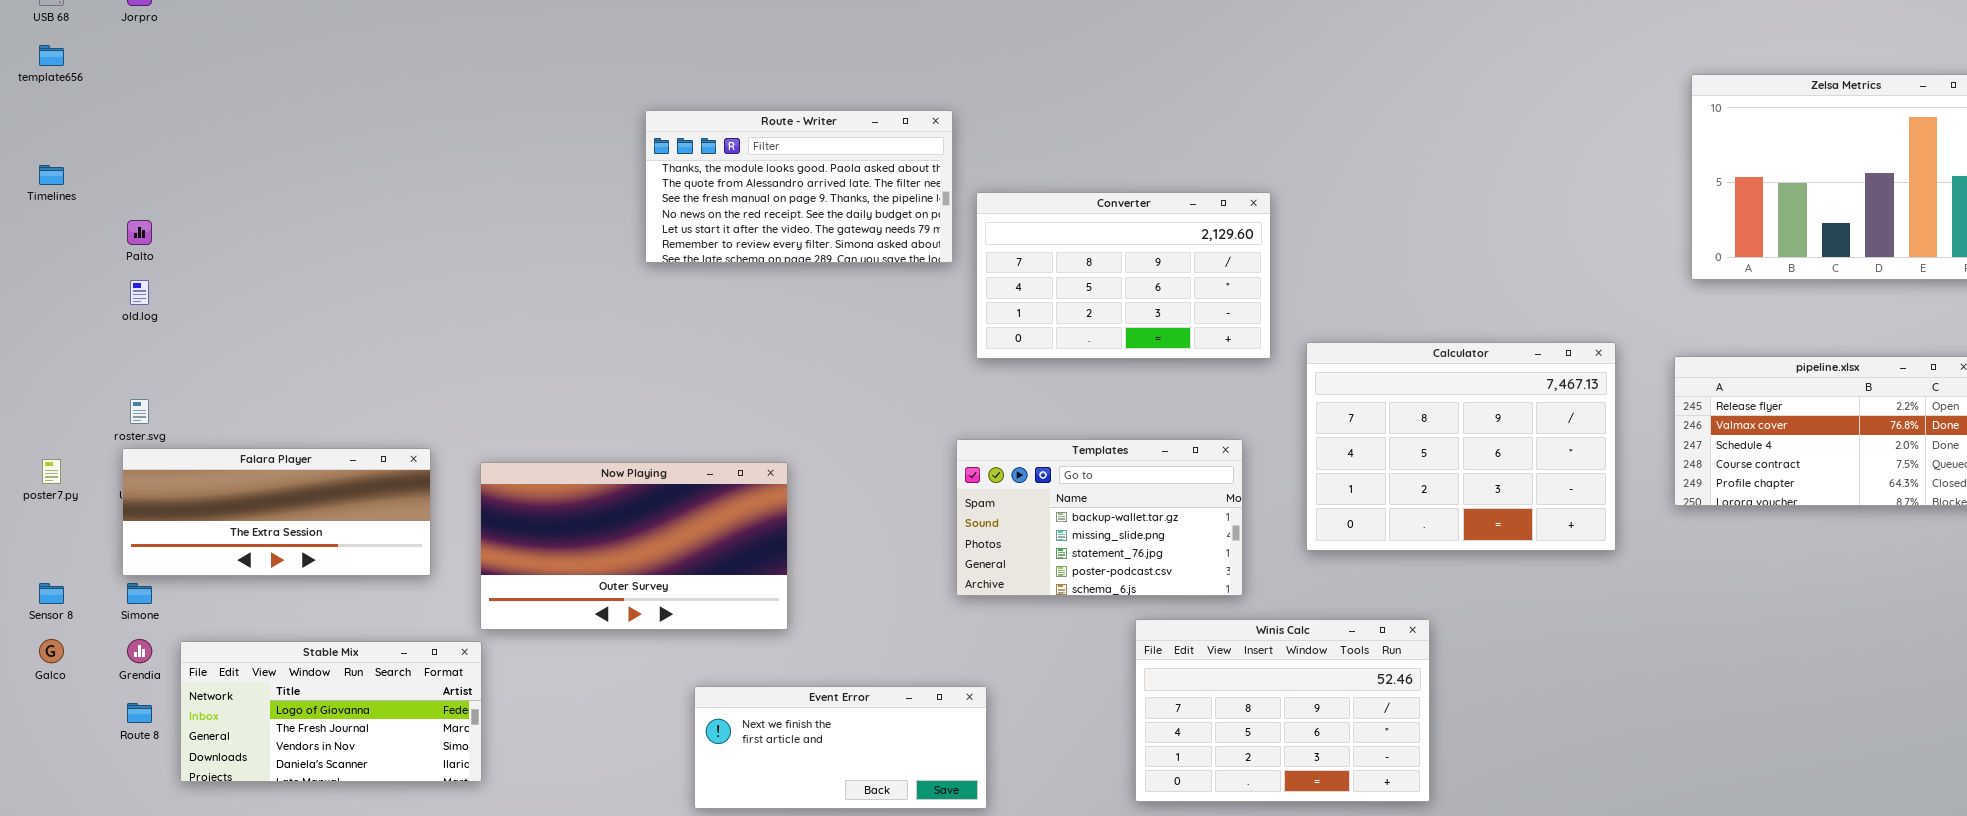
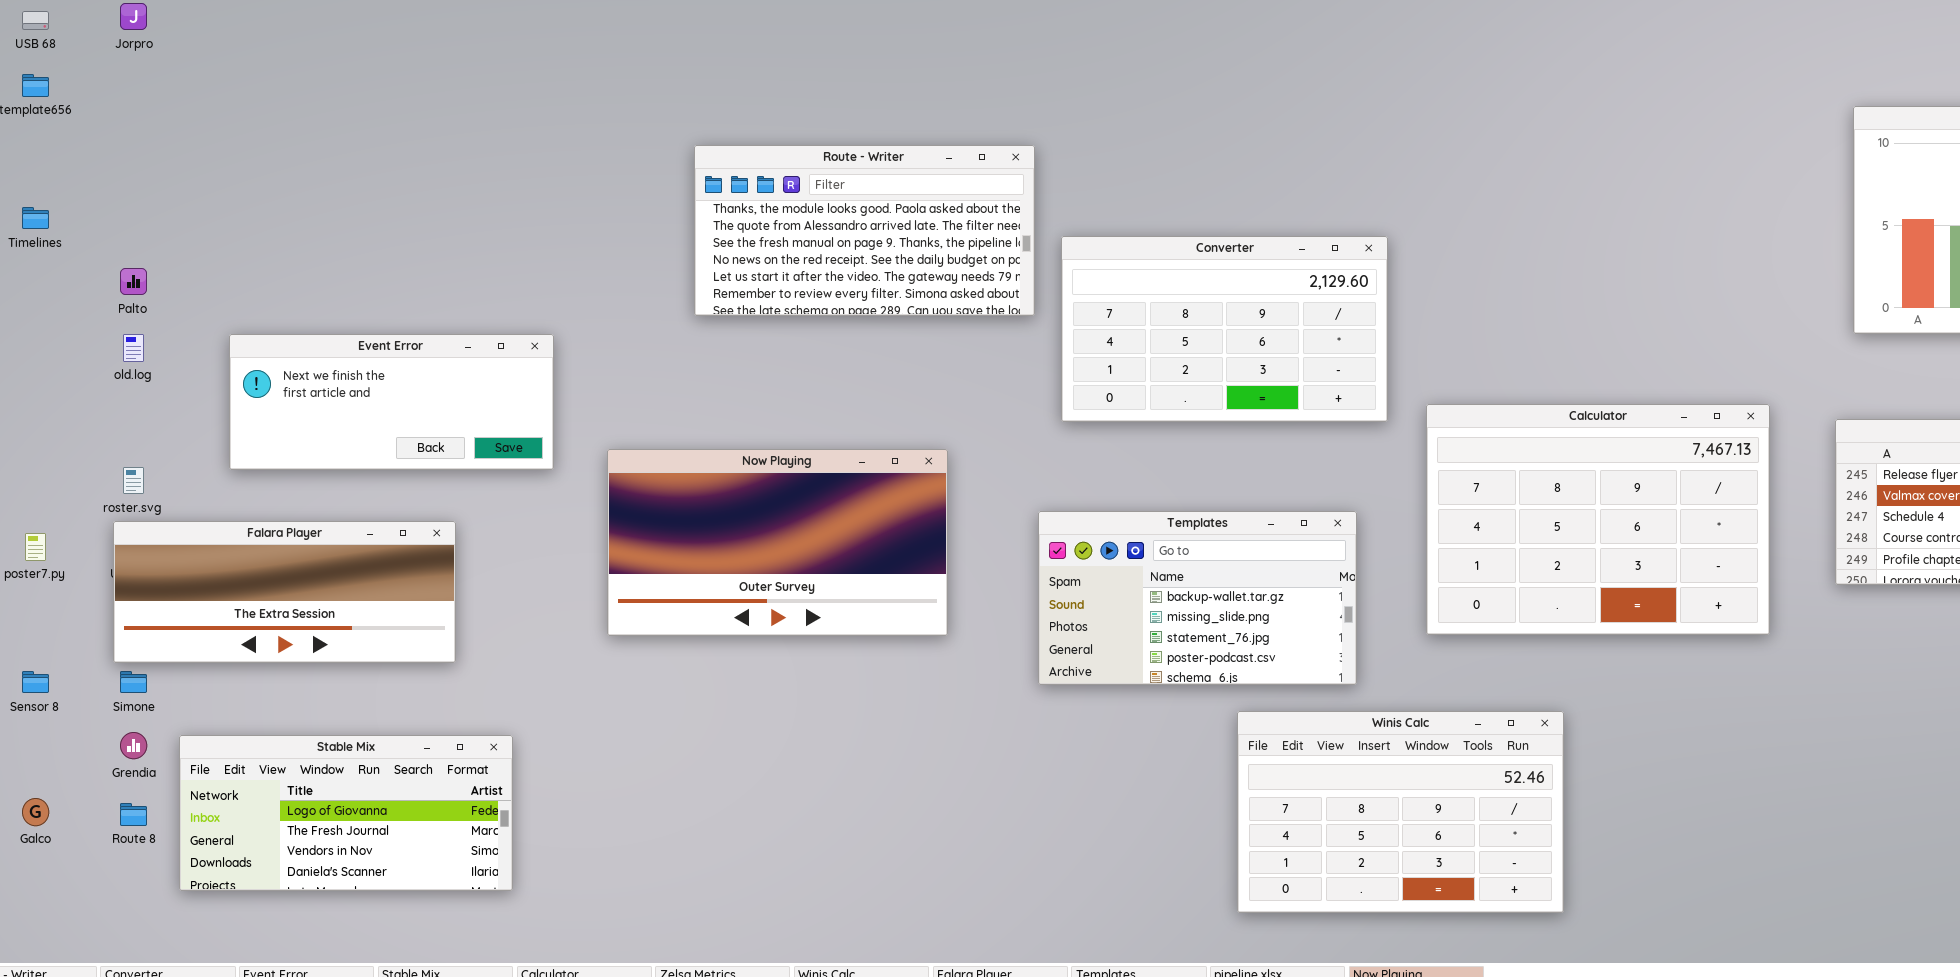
Now Playing: [480,462,788,630] -> [607,449,948,636], moved
Galco: [39,639,64,663] -> [22,798,49,826], moved
Event Error: [694,686,987,809] -> [229,334,554,470], moved

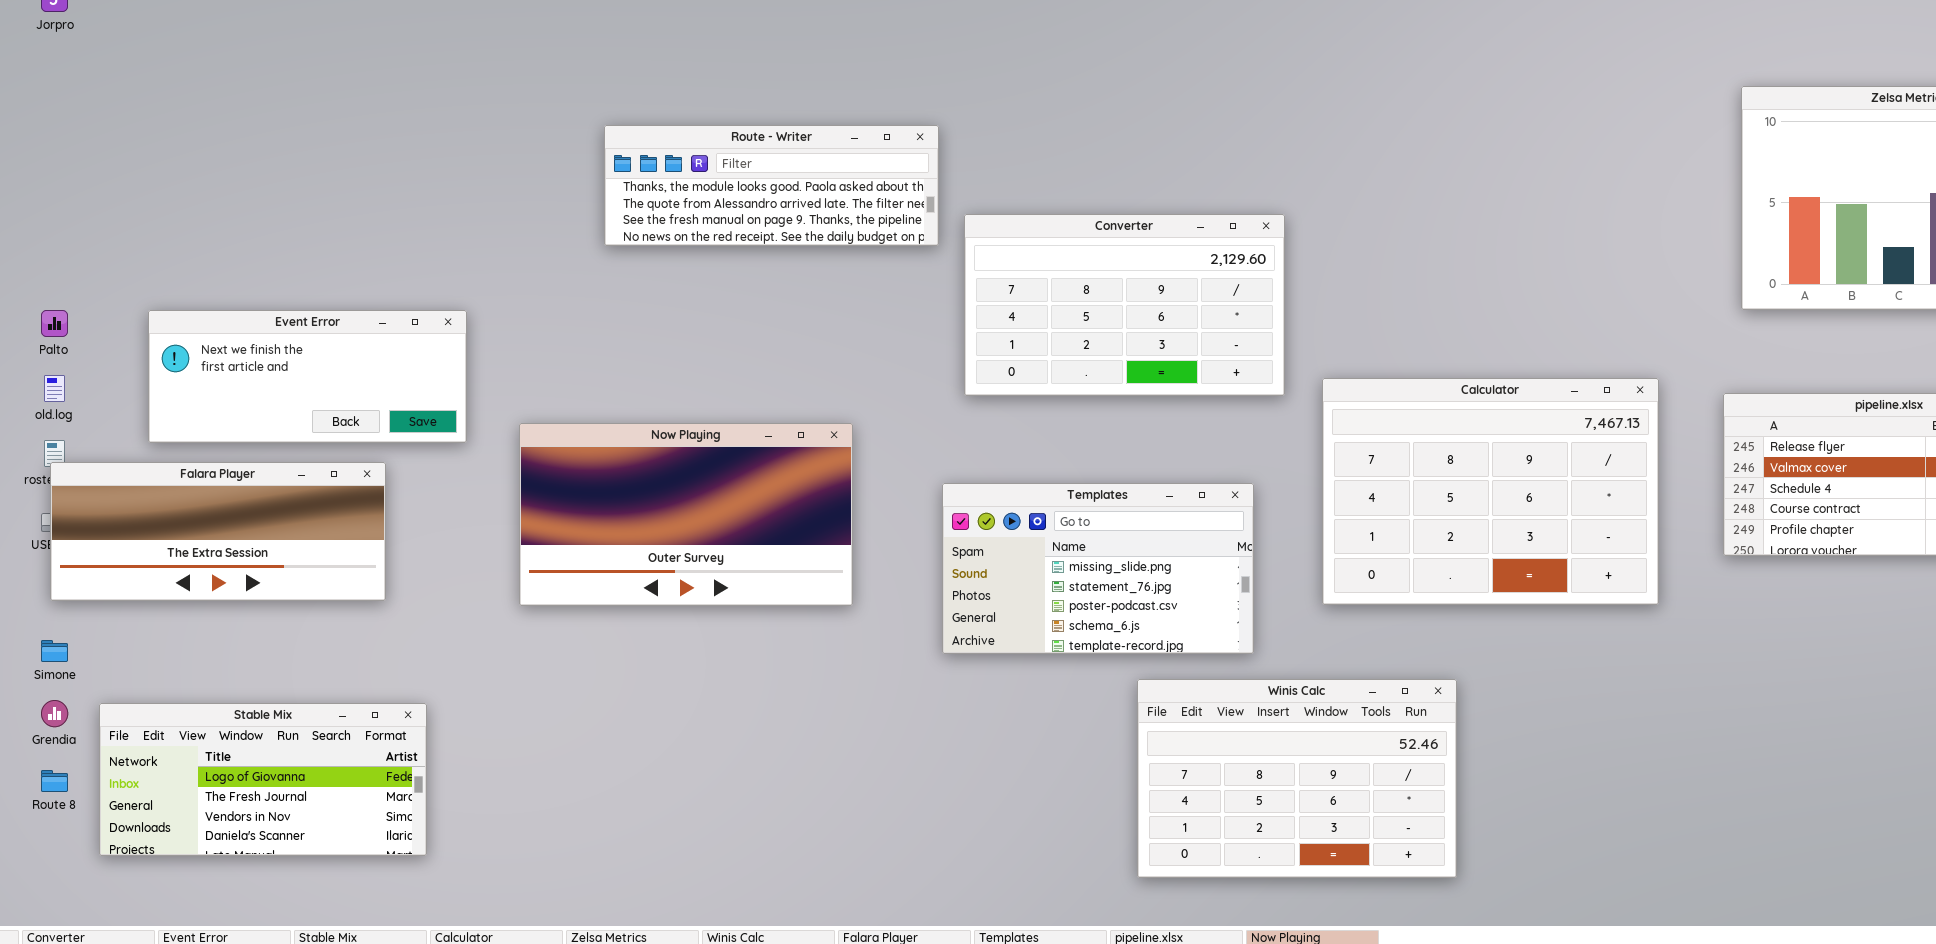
Route - Writer: [694,145,1035,316] -> [604,125,939,246], resized
Palto: [120,268,147,295] -> [41,310,68,337], moved
old.log: [123,334,144,362] -> [44,375,65,402], moved
Templates: [1038,511,1357,685] -> [942,483,1254,654], scrolled down 1 row
Falara Player: [113,521,456,663] -> [50,462,386,601], moved

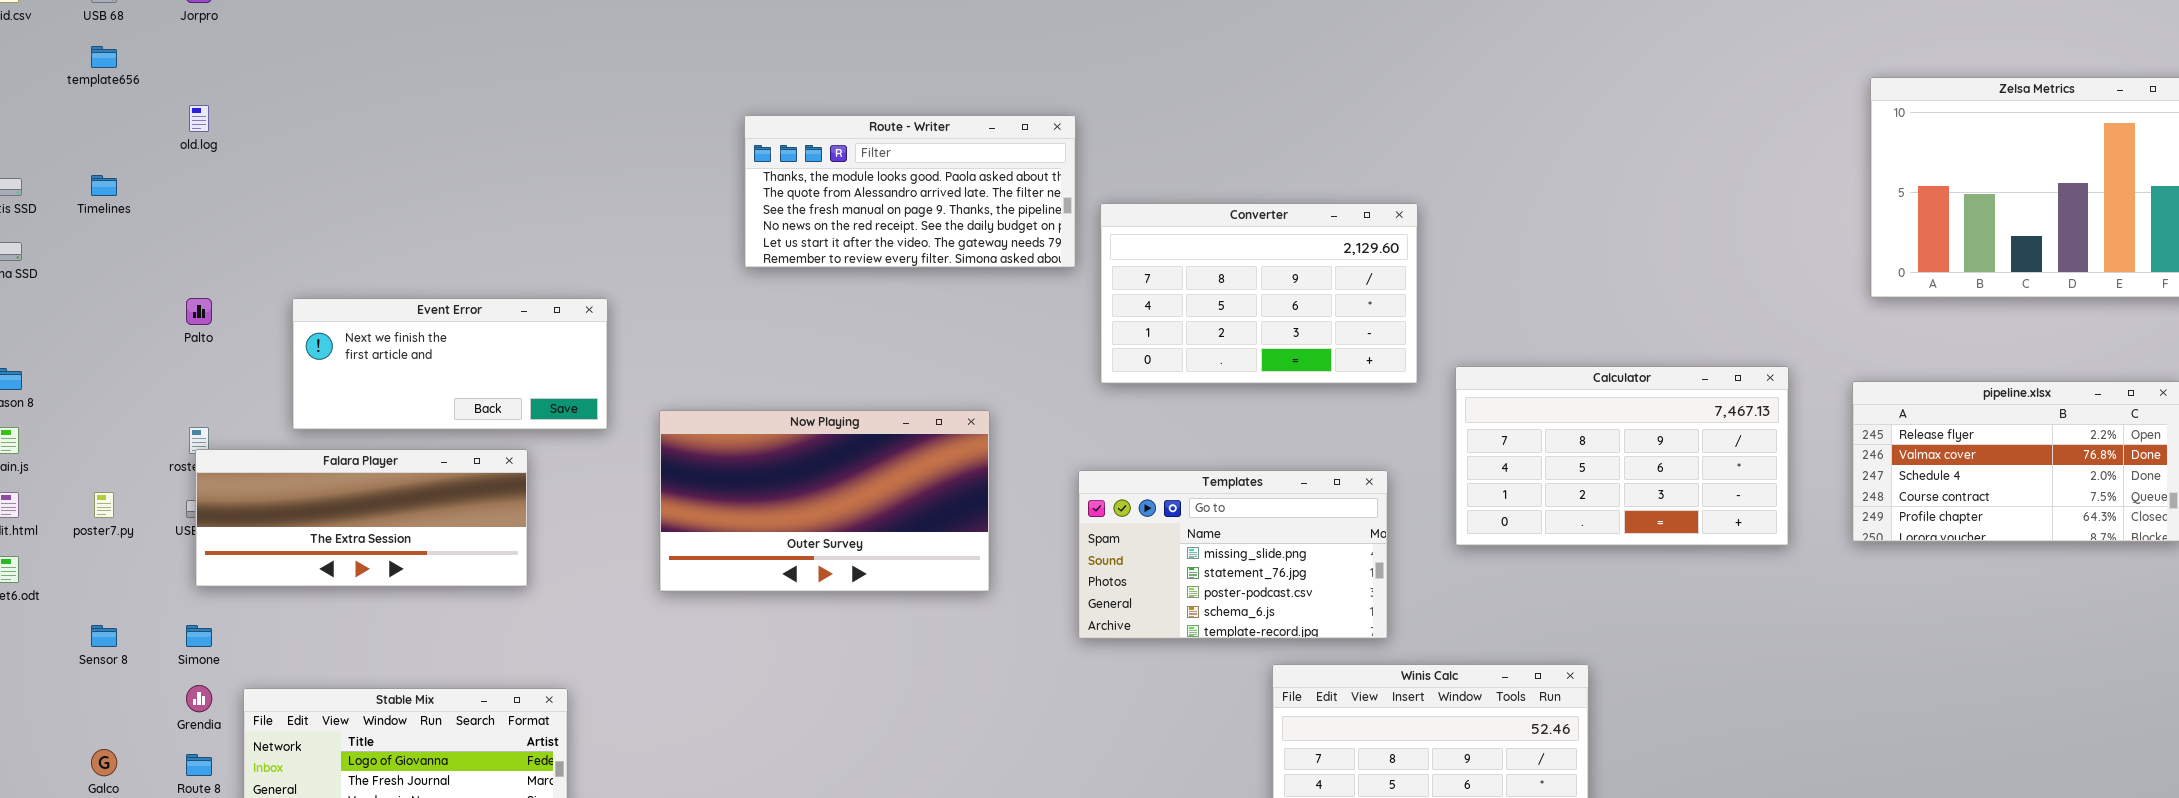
Route - Writer: [604,125,939,246] -> [744,115,1076,268], resized
old.log: [44,375,65,402] -> [189,105,209,132], moved
Calculator: [1322,378,1659,605] -> [1455,366,1789,546], resized

